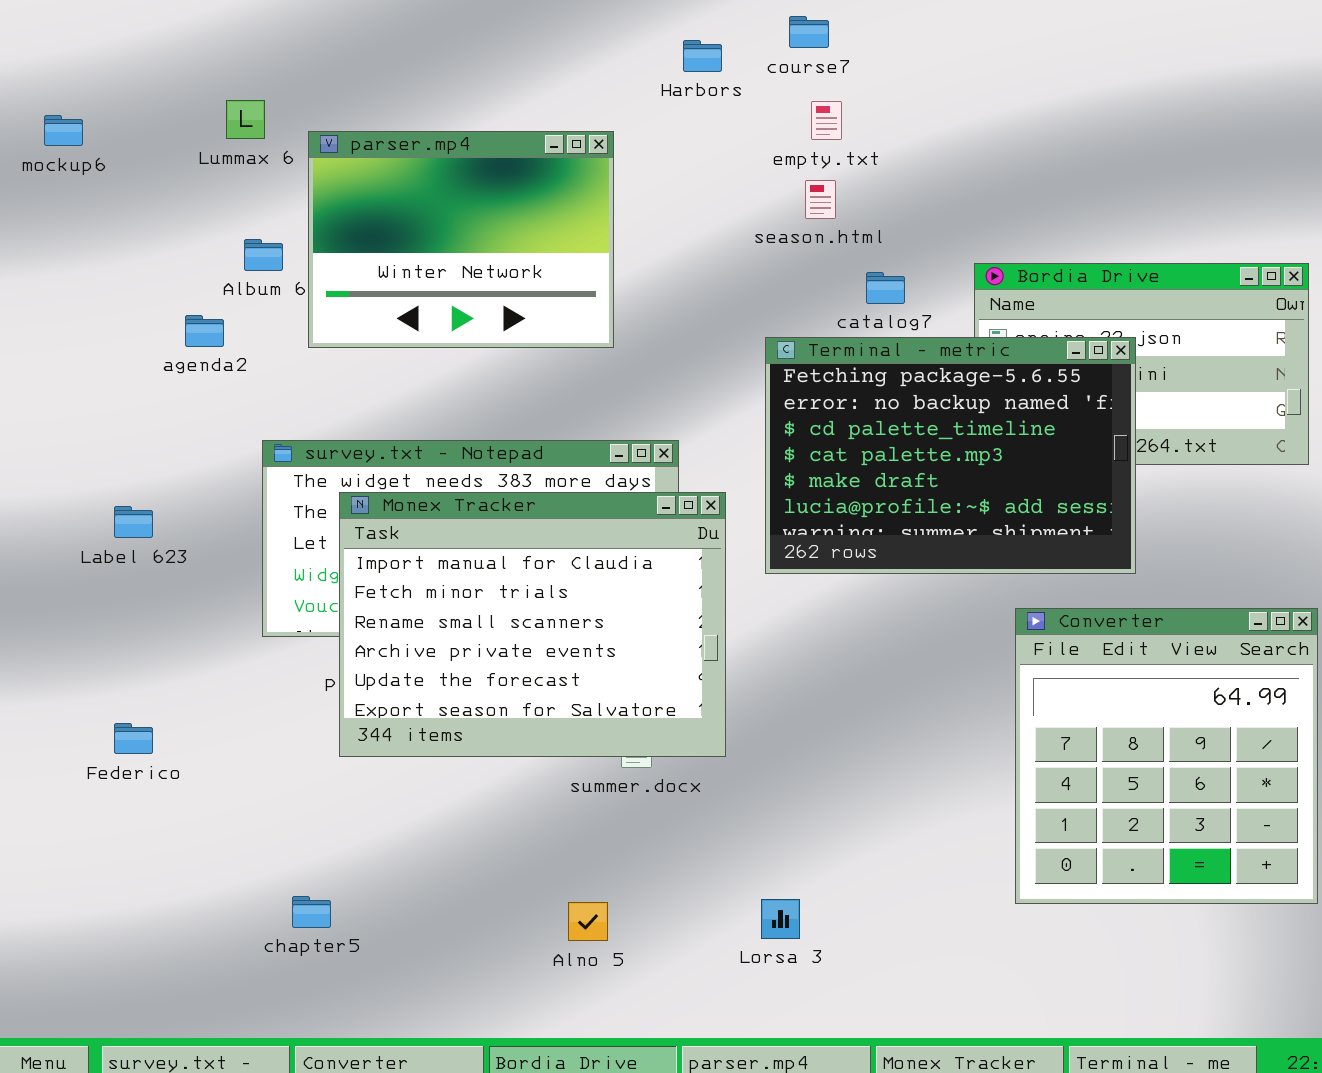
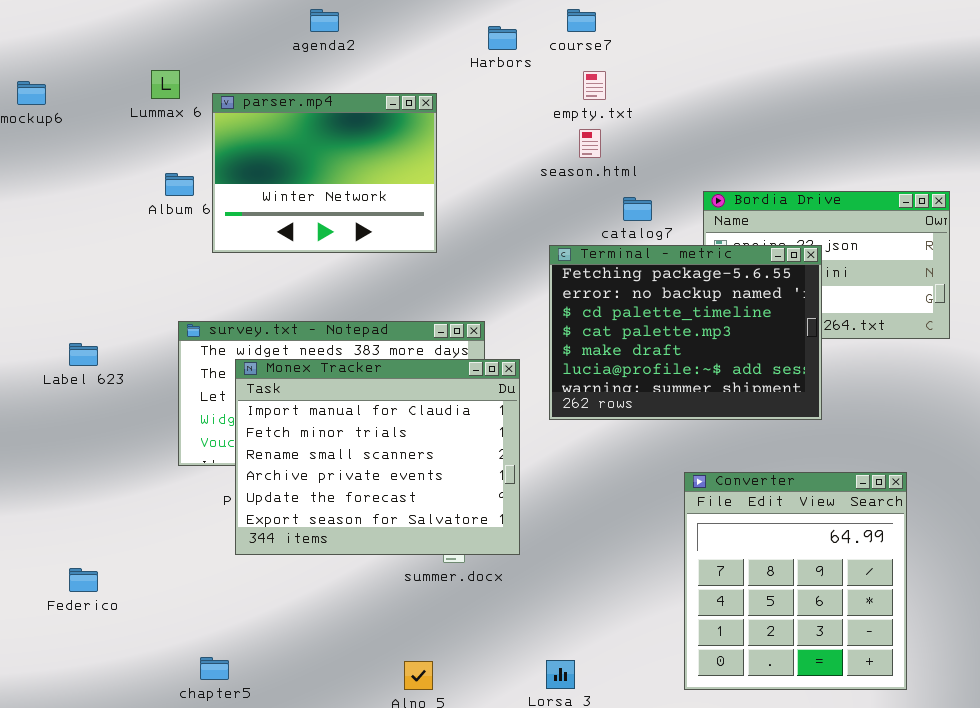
agenda2: [185,315,224,347] -> [310,9,339,32], moved
Label 623: [114,506,153,538] -> [69,343,98,366], moved
Converter: [1015,608,1318,904] -> [684,472,907,690], moved
Federico: [114,723,153,754] -> [69,568,98,592], moved

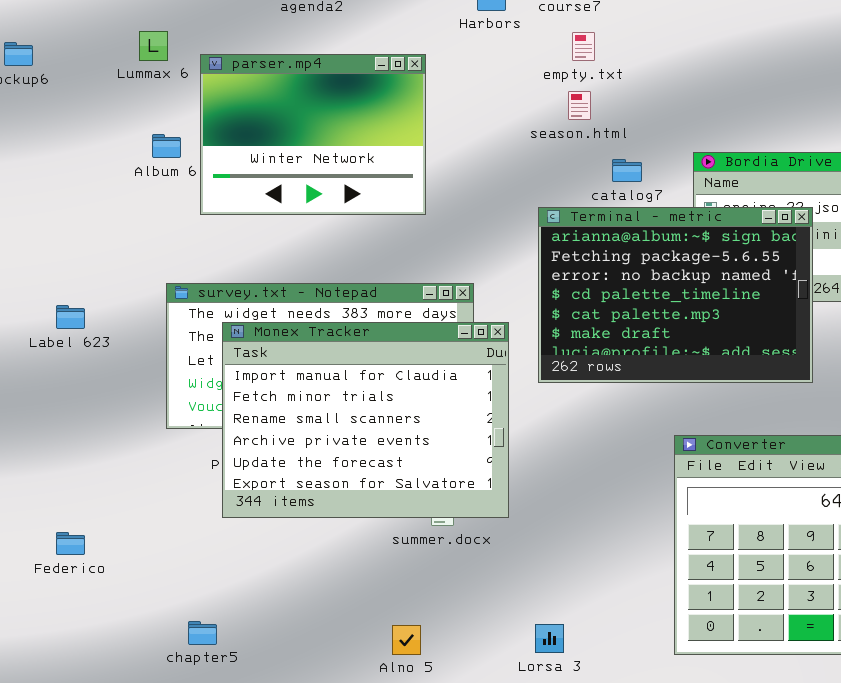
Terminal - metric: [549,245,822,420] -> [538,207,813,383], scrolled up 1 row

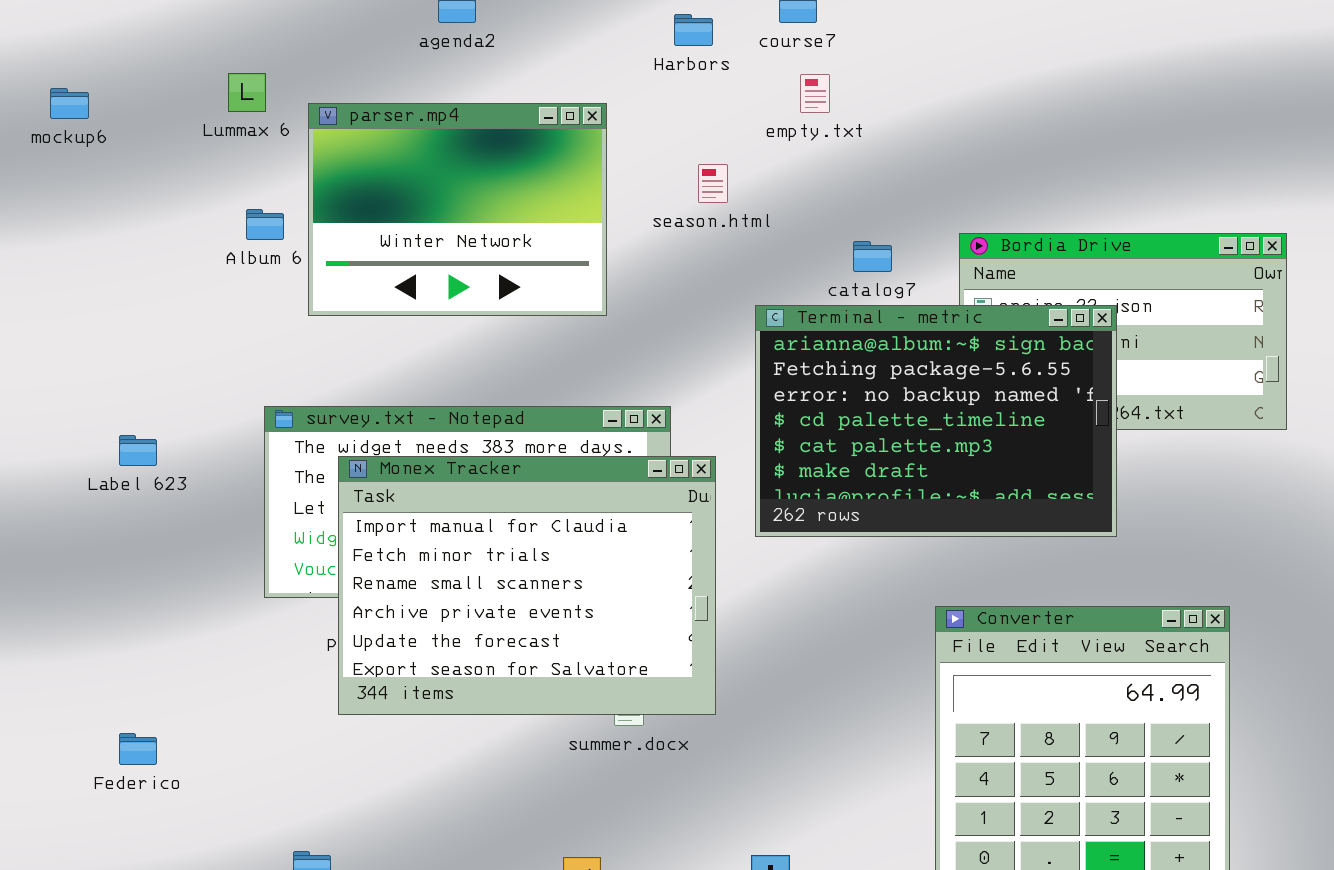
season.html: [568,91,591,120] -> [698,164,728,203], moved

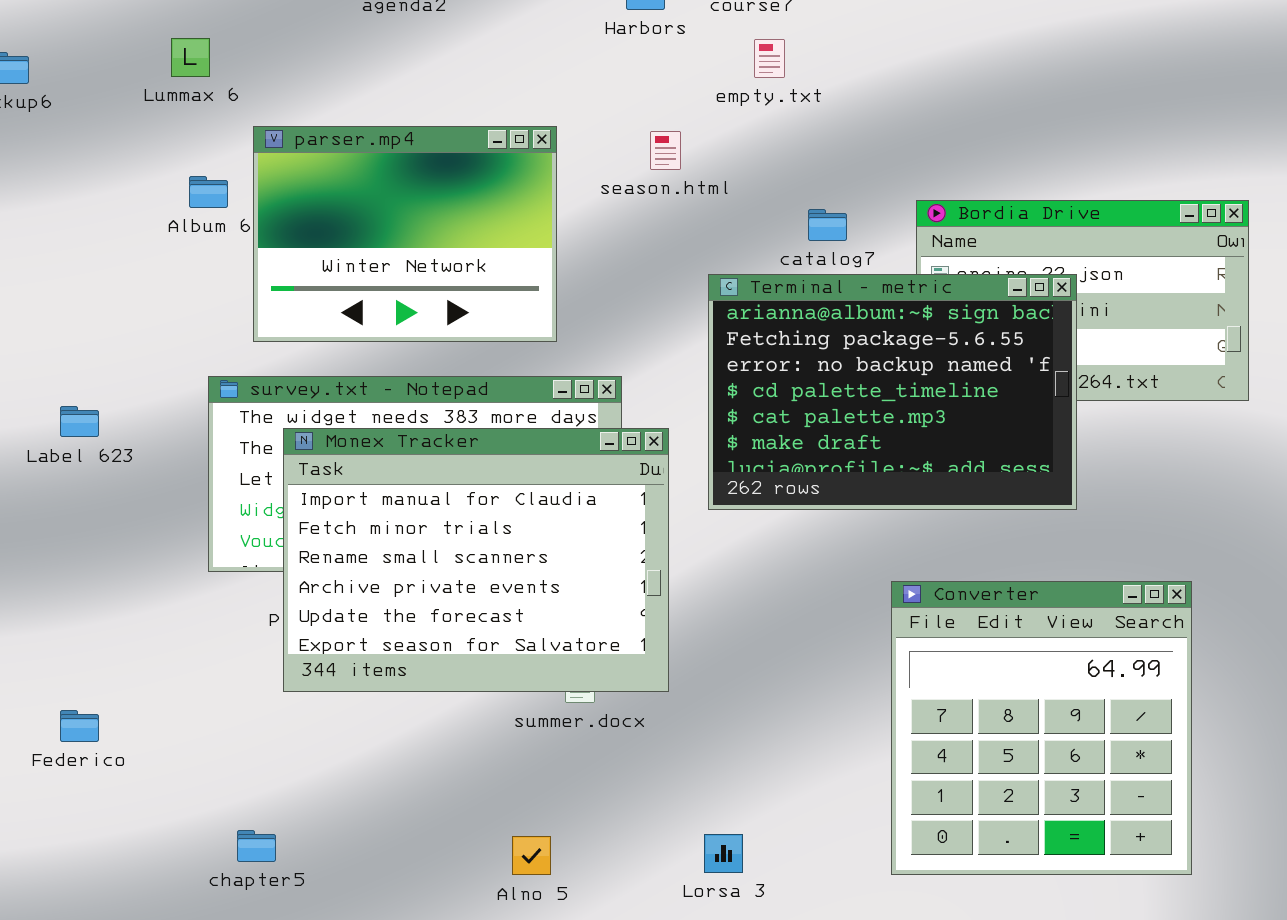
parser.mp4: [308,103,607,316] -> [253,126,557,342], moved

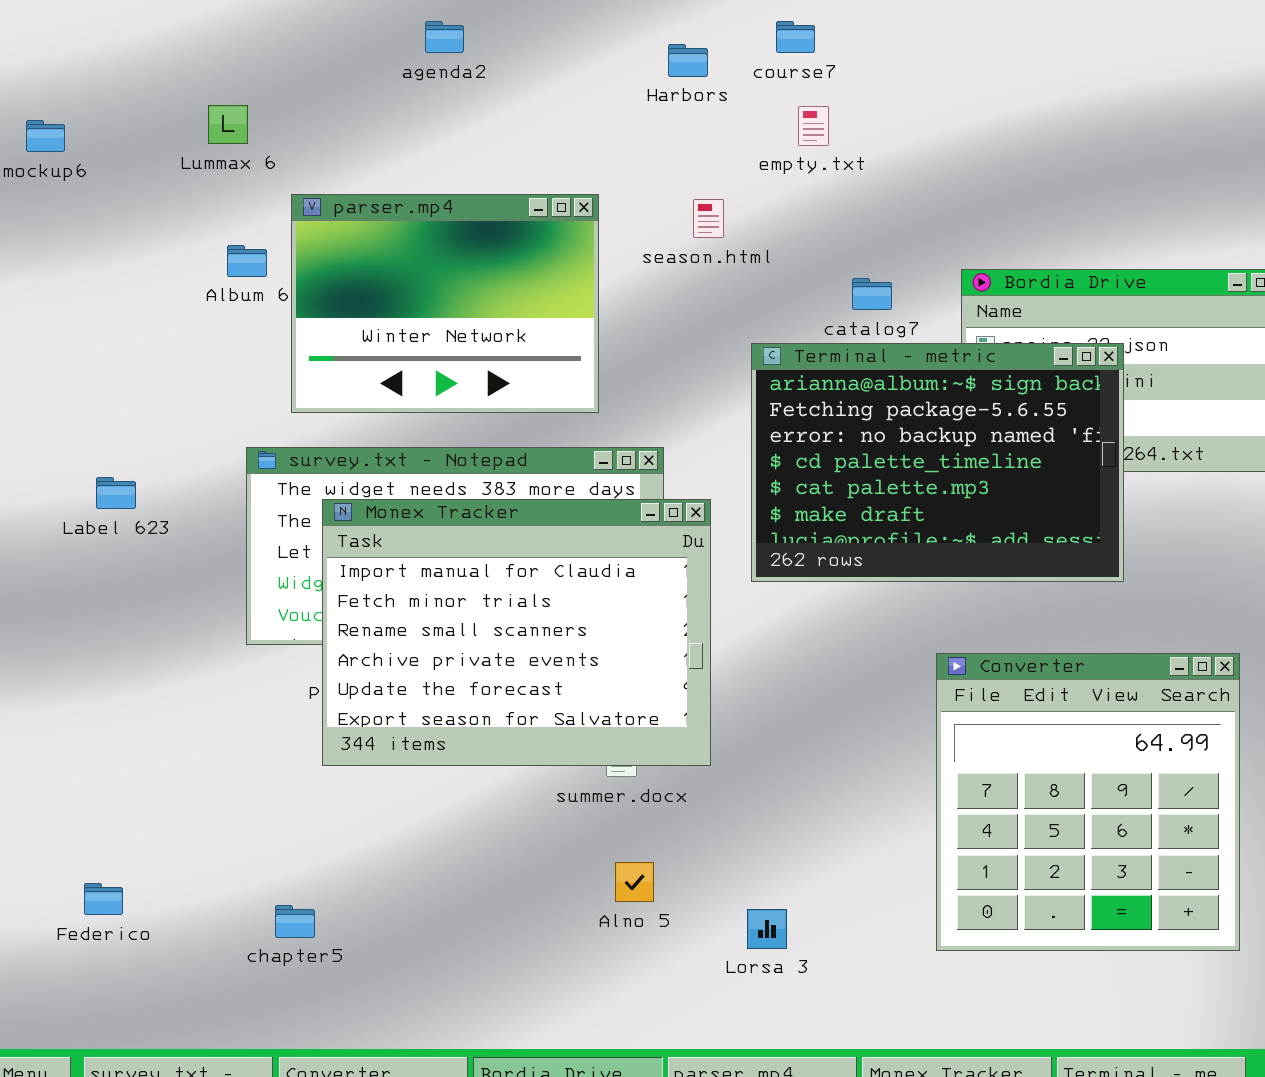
Federico: [60,710,99,742] -> [84,883,123,915], moved
Alno 5: [512,836,551,875] -> [615,862,654,902], moved

